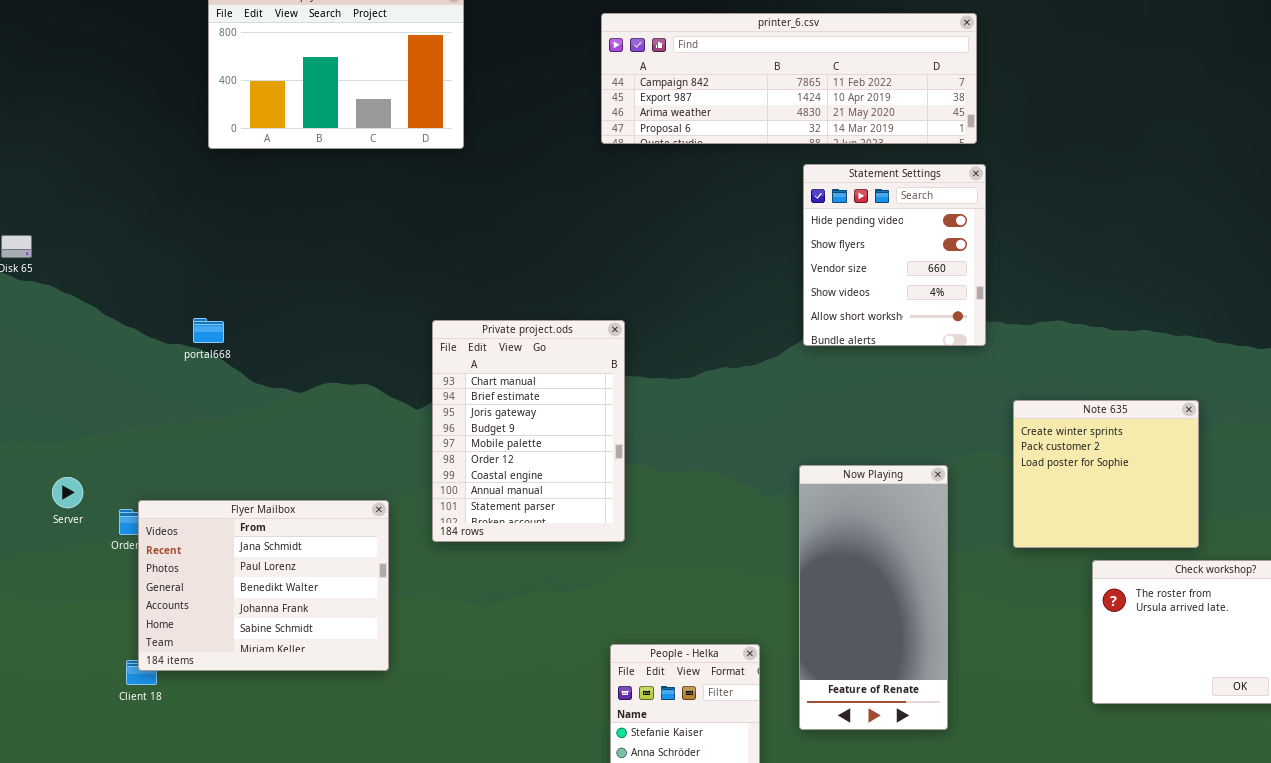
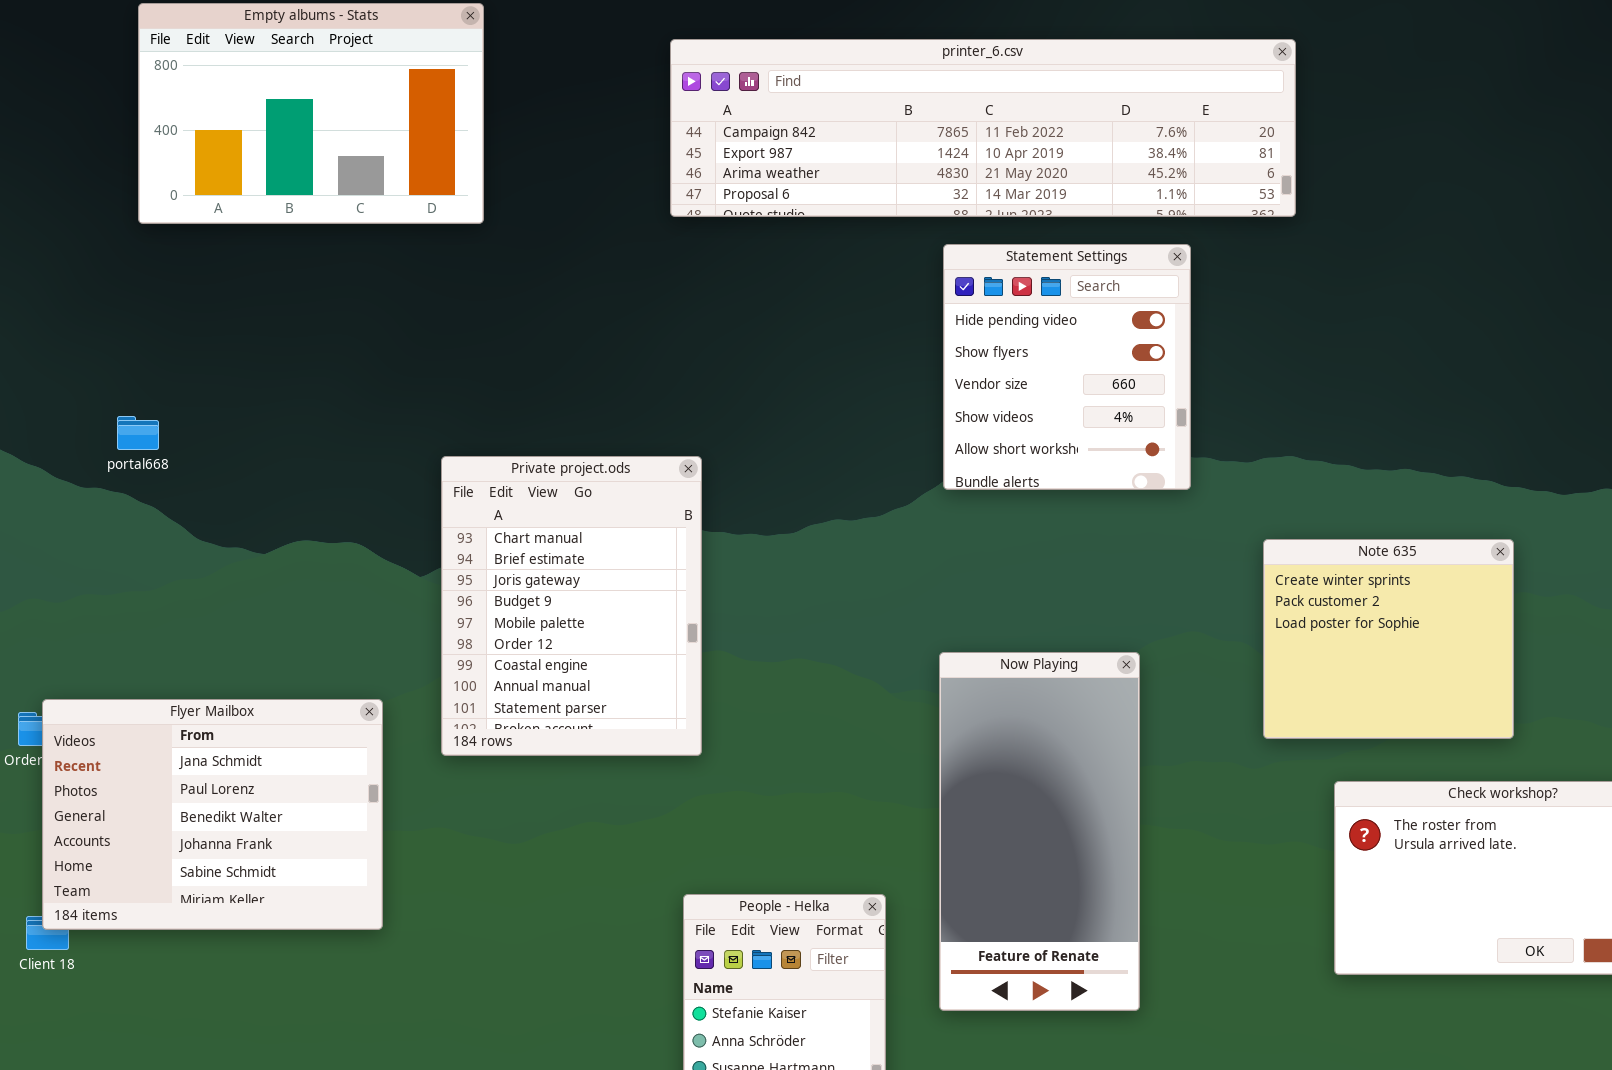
printer_6.csv: [601,13,977,144] -> [670,39,1296,217], resized
portal668: [193,318,224,343] -> [117,416,159,450], moved
Note 635: [1013,400,1199,548] -> [1263,539,1514,739], moved

